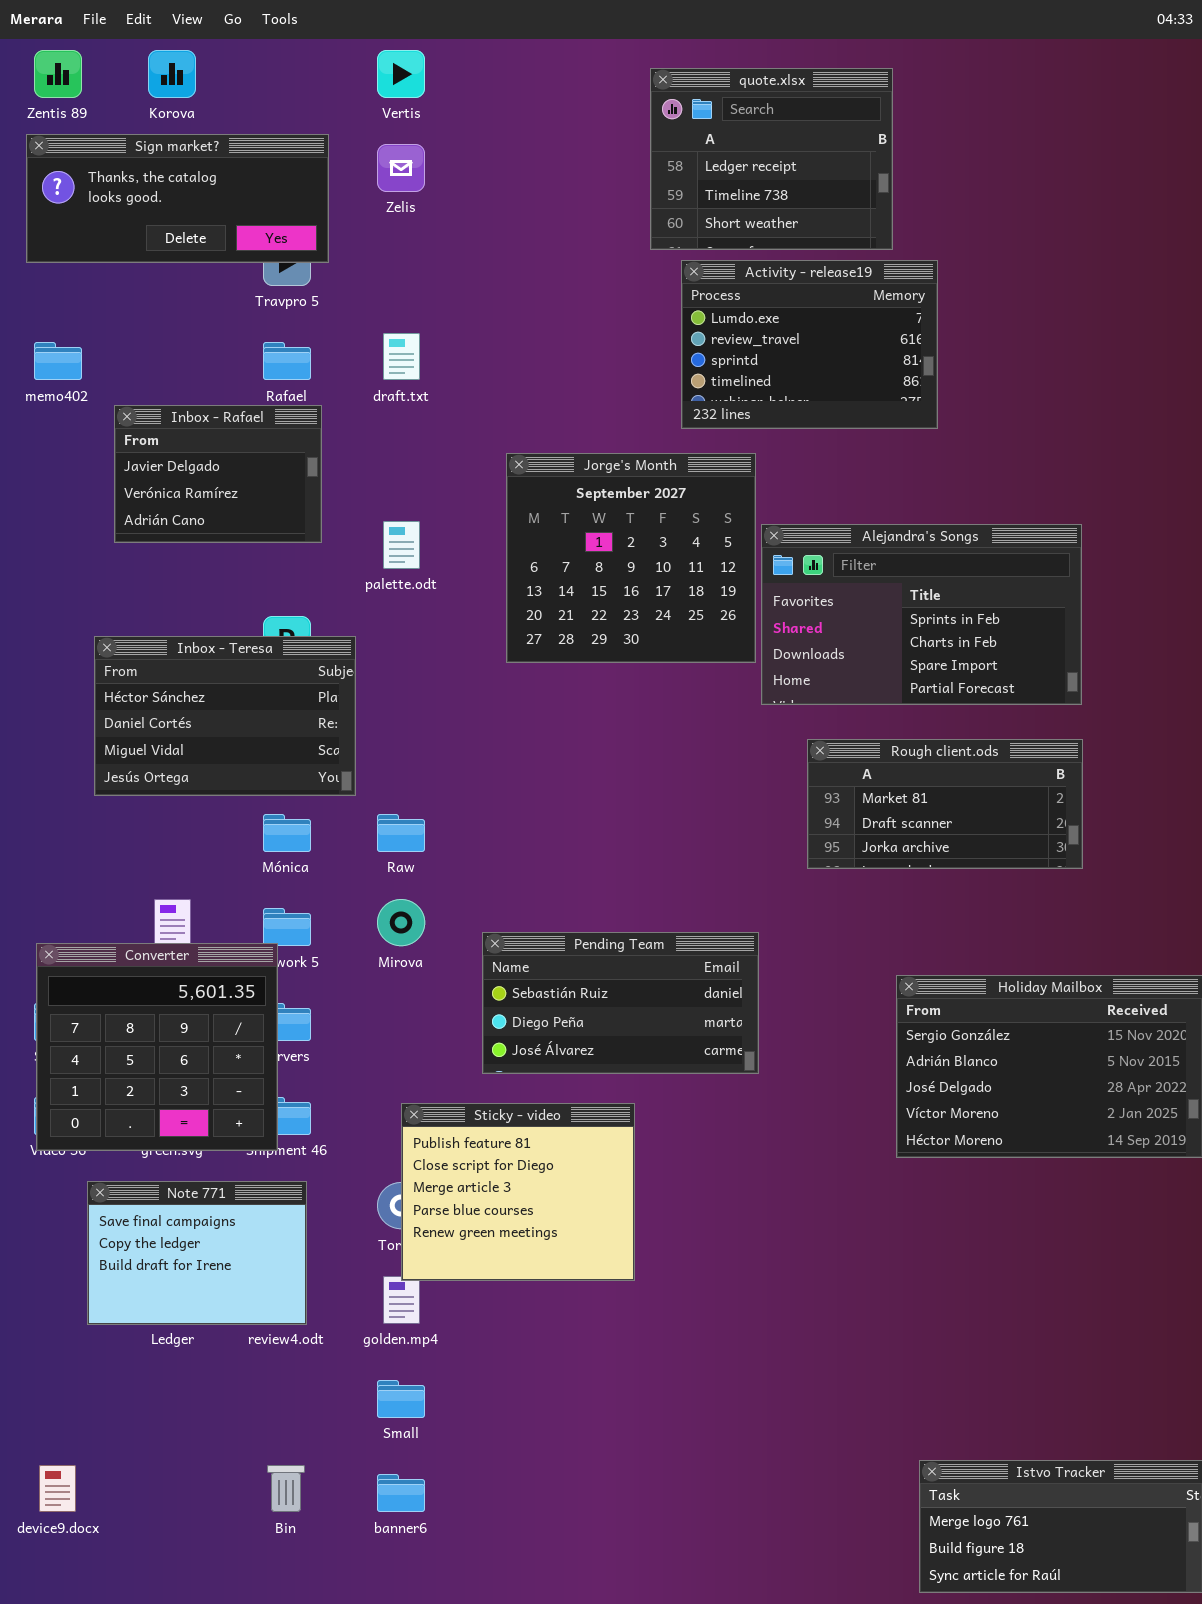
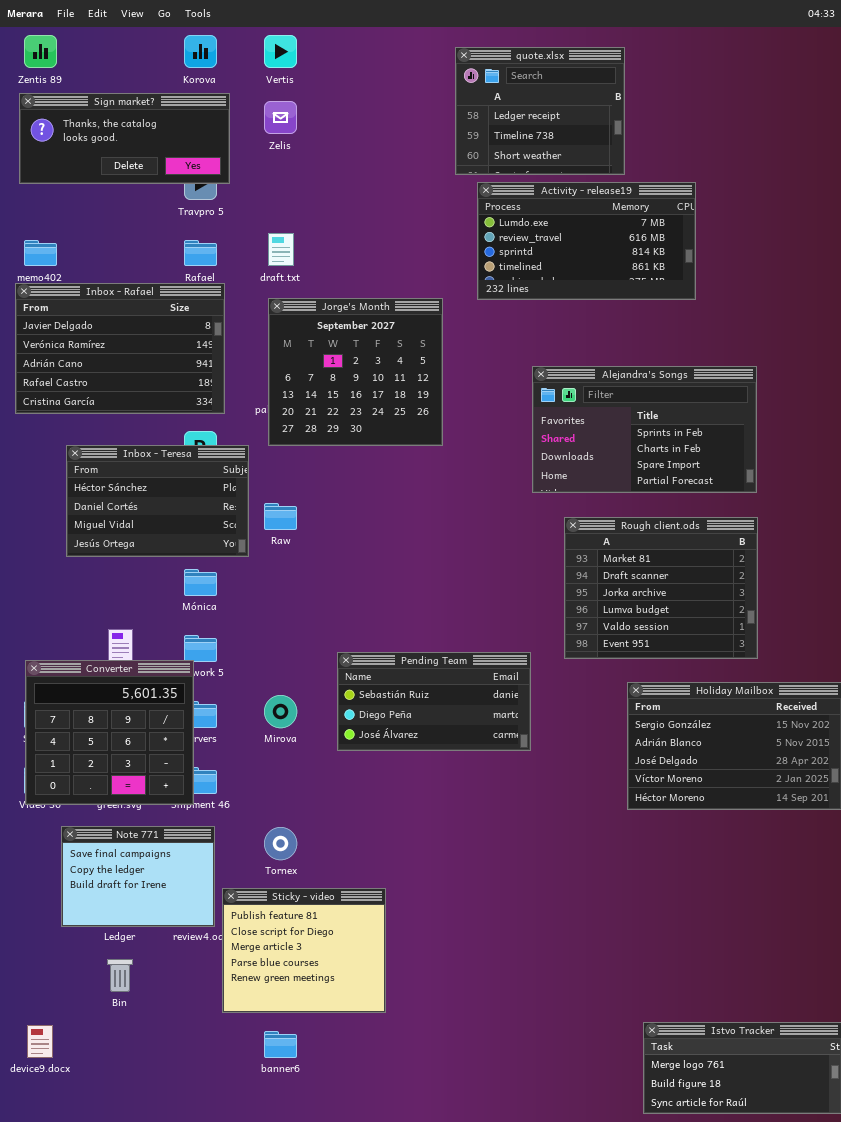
Korova: [148,50,196,98] -> [184,35,217,68], moved
Activity - release19: [681,260,938,429] -> [477,182,696,300], resized
Inbox - Rafael: [114,405,322,543] -> [15,283,225,414], resized
Jorge's Month: [506,453,756,663] -> [268,298,443,446], moved
Rough client.ods: [807,739,1083,869] -> [564,517,758,659], resized
Raw: [377,814,425,852] -> [264,503,297,530], moved
Mirova: [377,899,425,946] -> [264,695,297,728], moved
Sticky - video: [401,1103,635,1281] -> [222,888,386,1013], moved
Bin: [267,1465,305,1512] -> [107,959,133,992], moved

